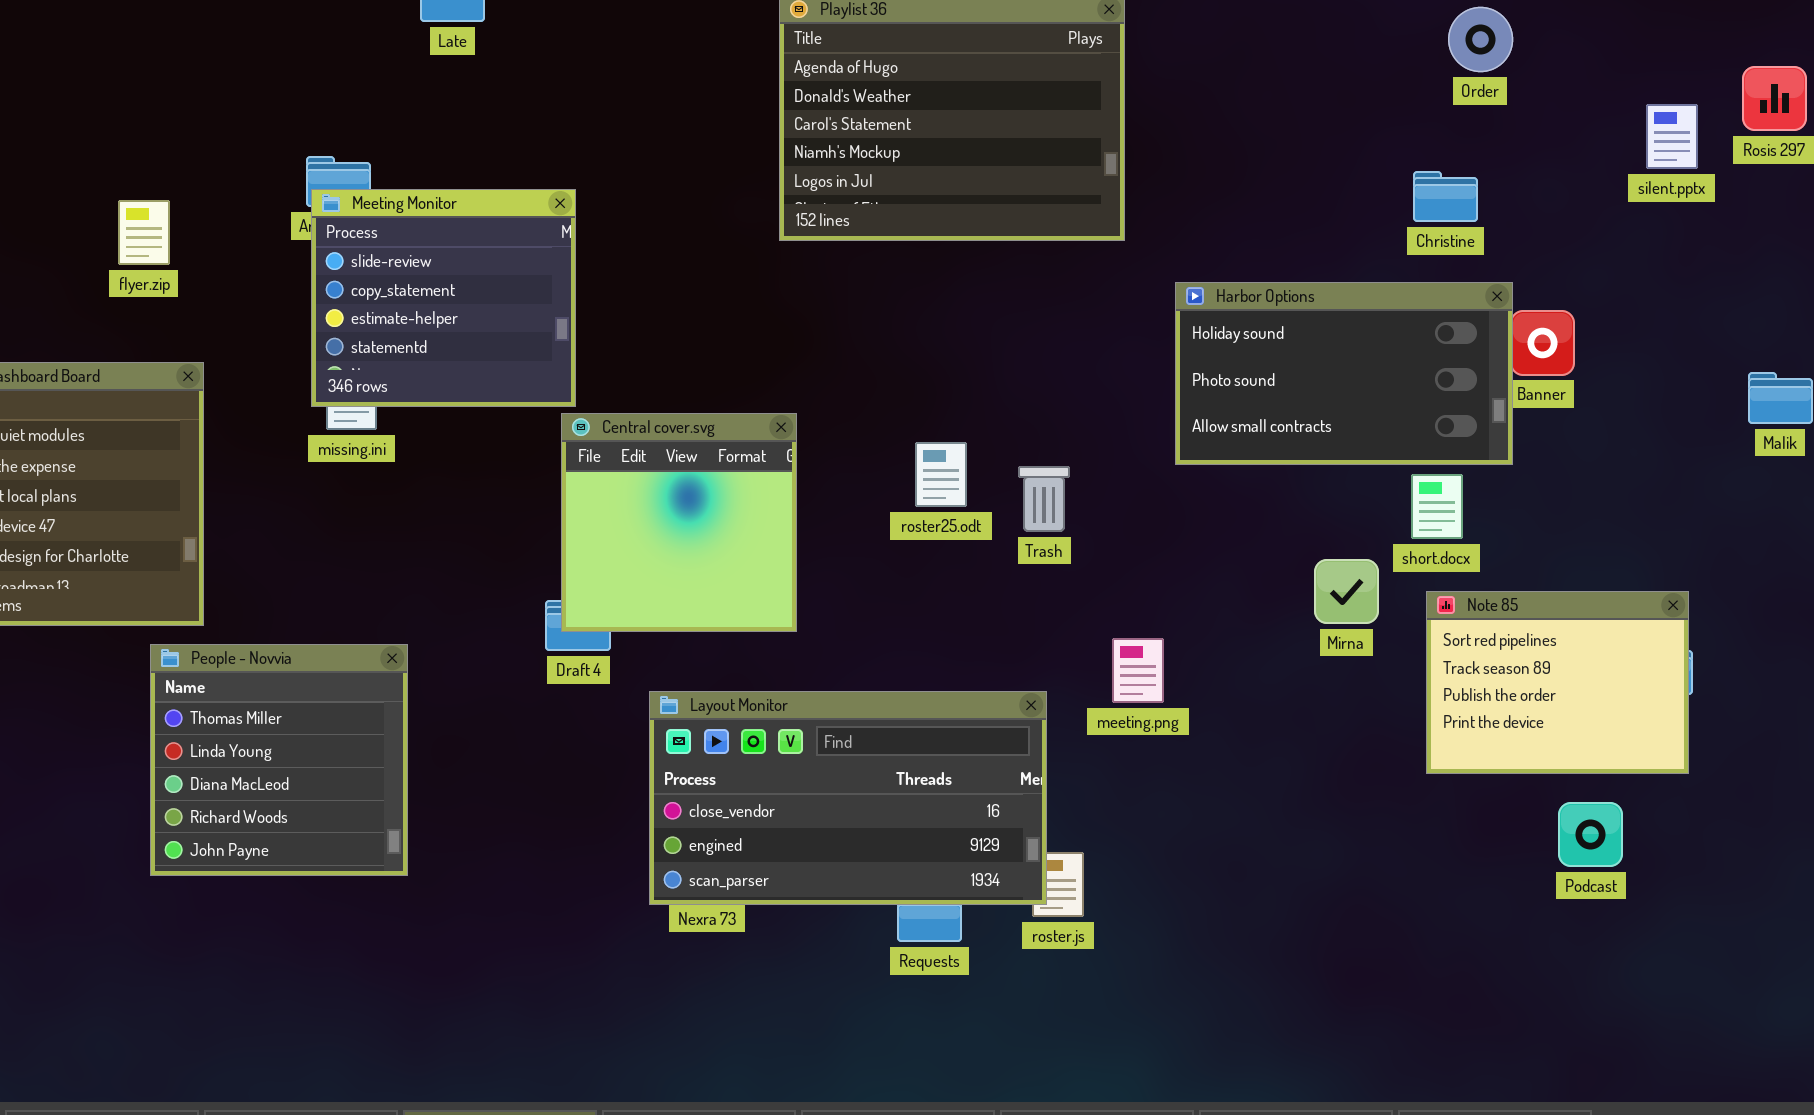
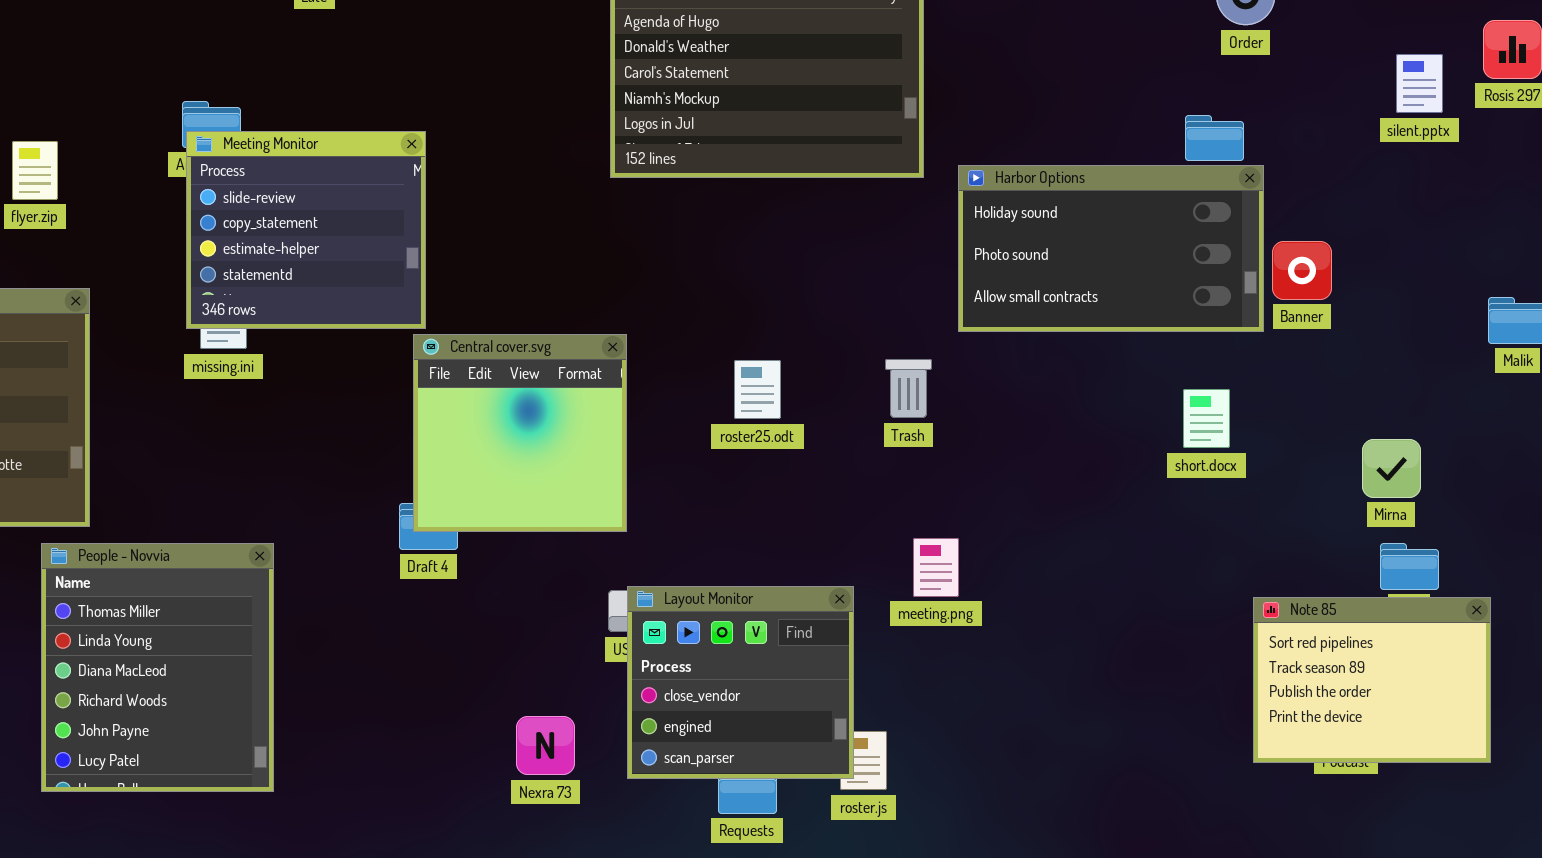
Harbor Options: [1175,282,1513,465] -> [958,165,1264,332], moved
Trash: [1018,466,1070,532] -> [885,359,932,418], moved
Mirna: [1314,559,1379,624] -> [1362,439,1421,498], moved
Note 85: [1426,591,1689,774] -> [1253,597,1491,763], moved
People - Novvia: [150,644,408,876] -> [41,543,274,792], resized
Layout Monitor: [649,691,1047,905] -> [627,586,854,779], resized

